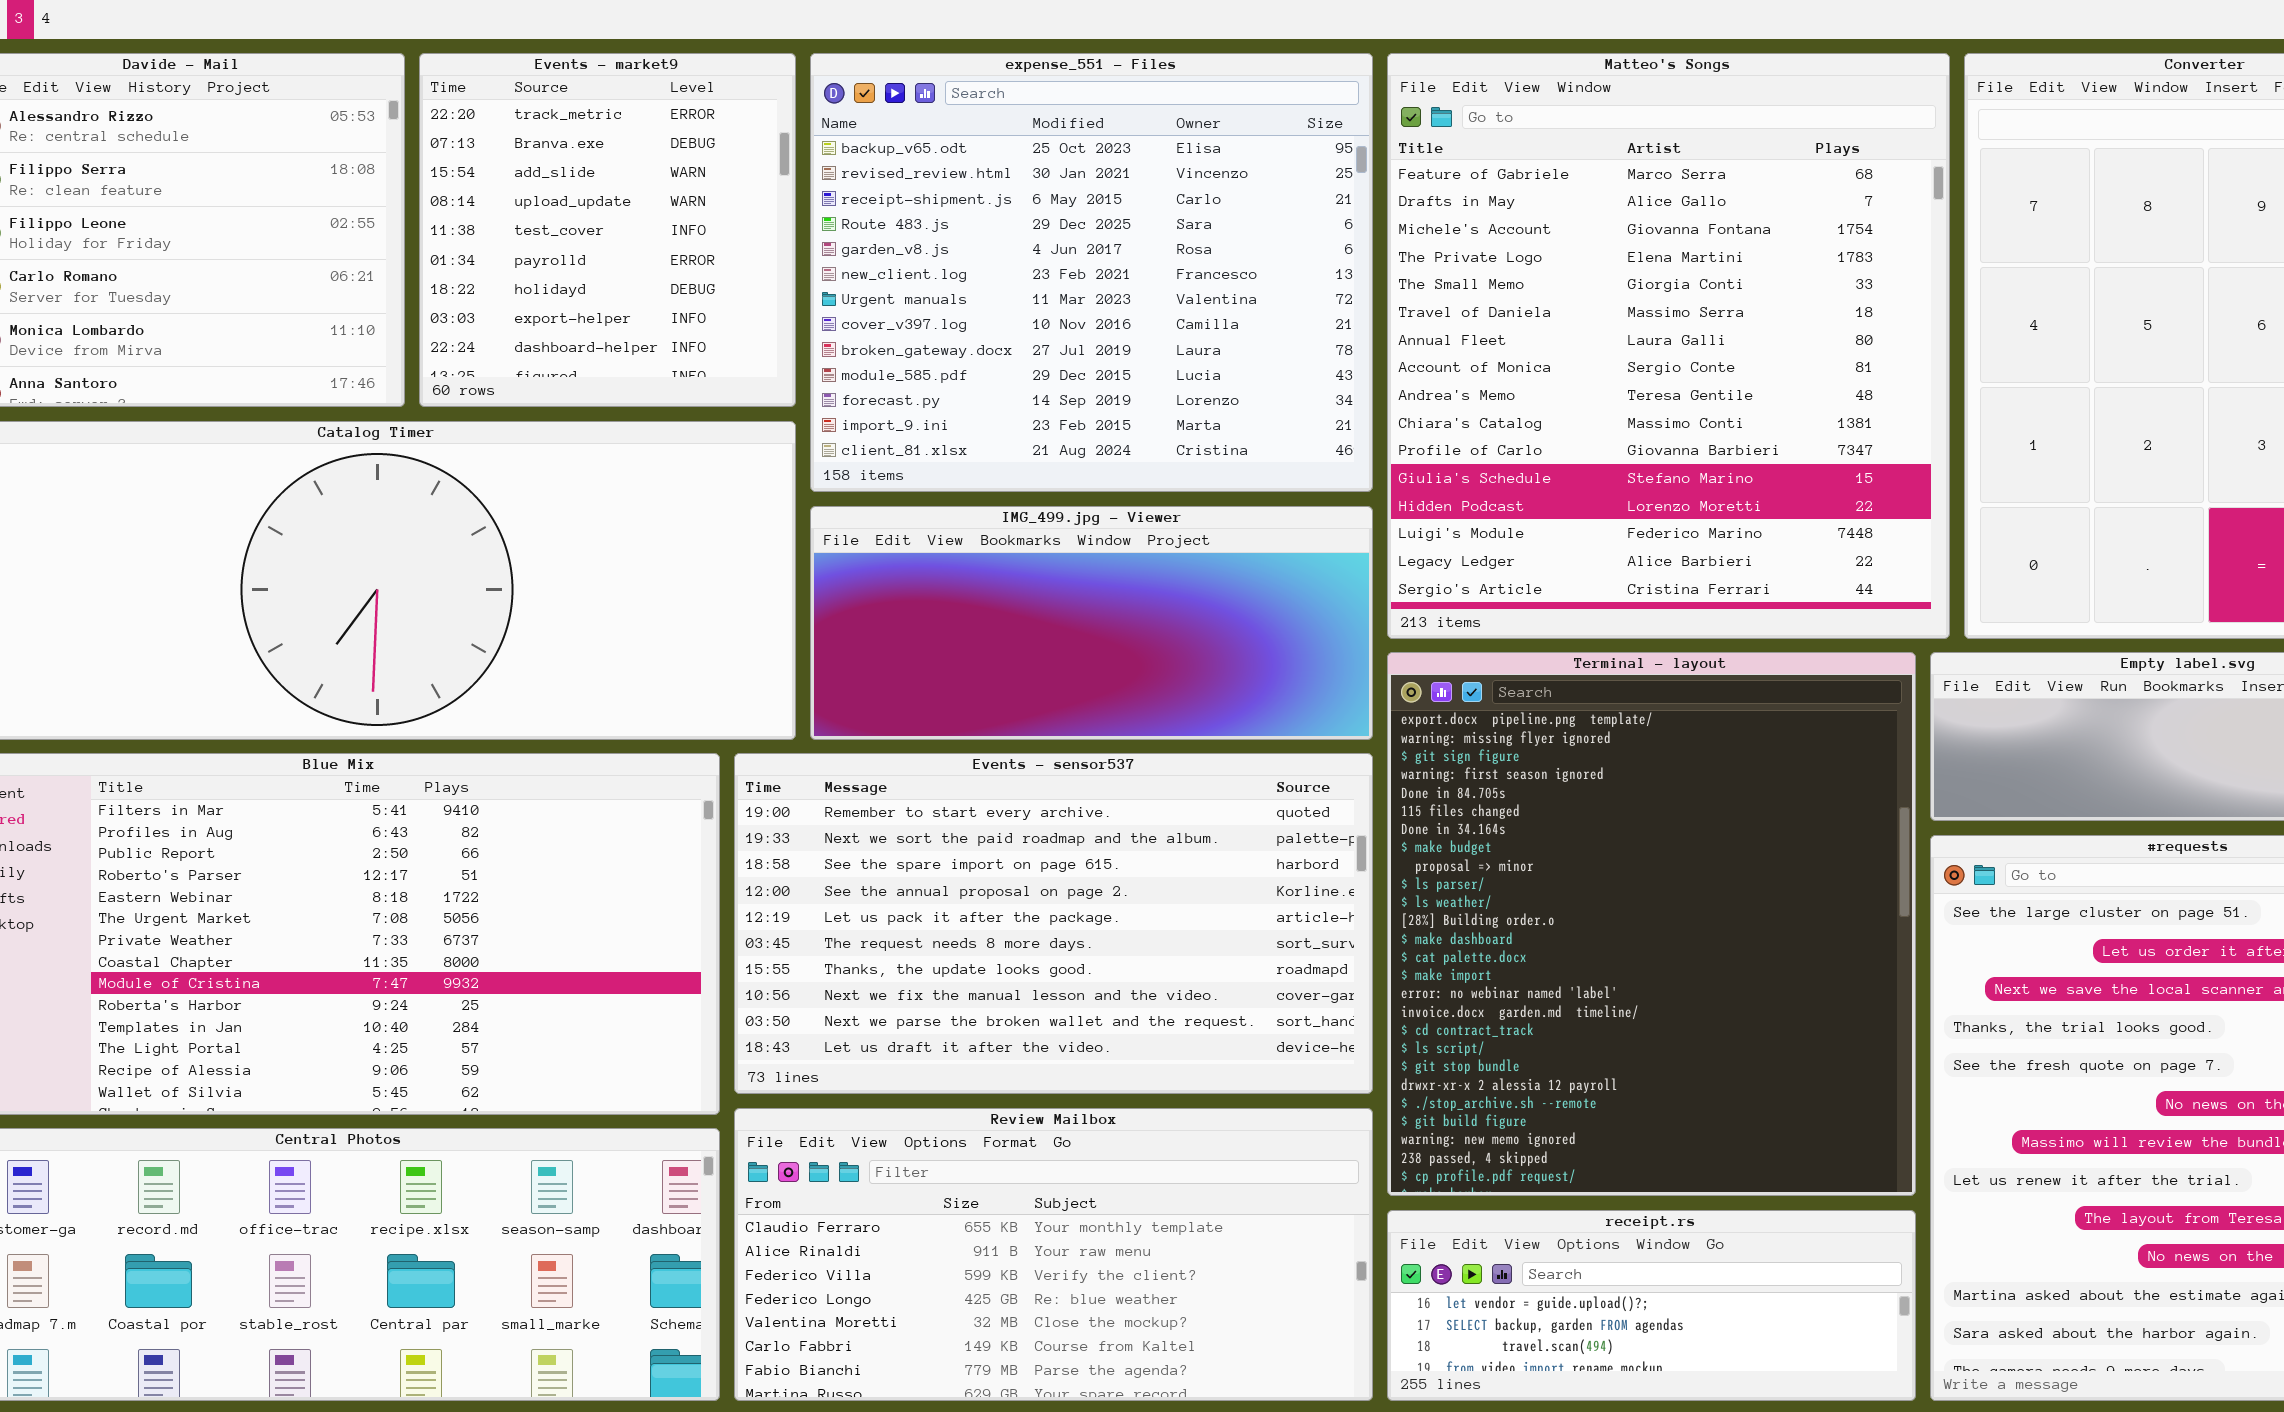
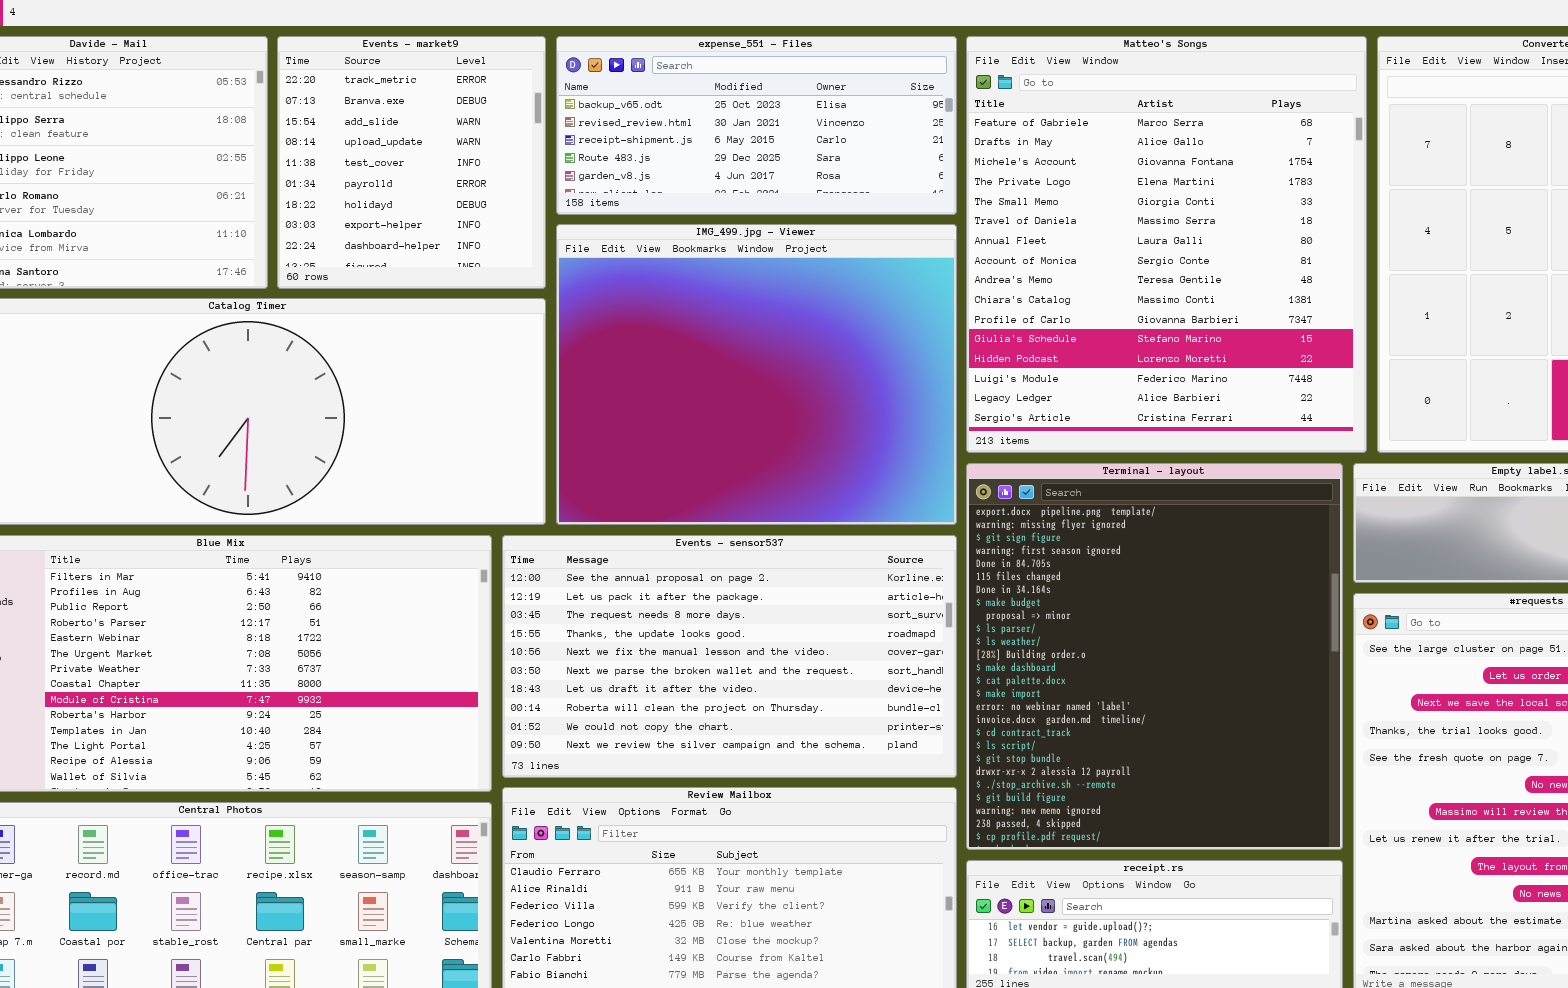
expense_551 - Files: [810,53,1373,492] -> [556,36,957,215], resized
IMG_499.jpg - Viewer: [810,506,1373,740] -> [556,224,957,525], resized
Events - sensor537: [734,753,1373,1094] -> [502,535,957,778], scrolled down 3 rows

